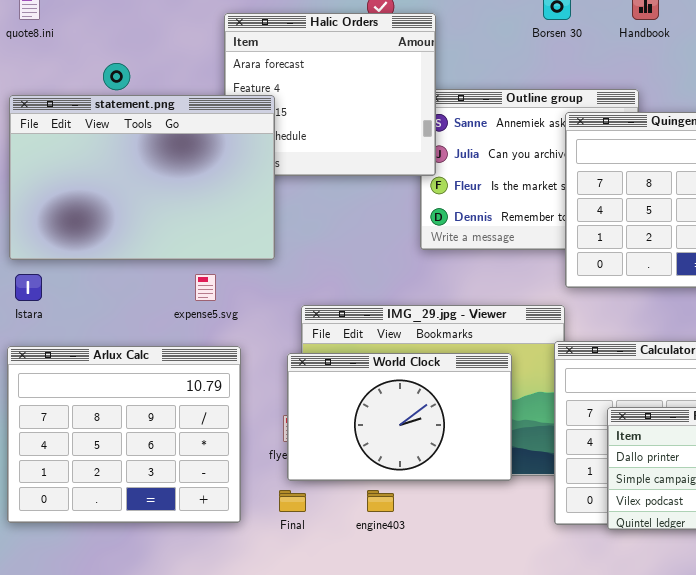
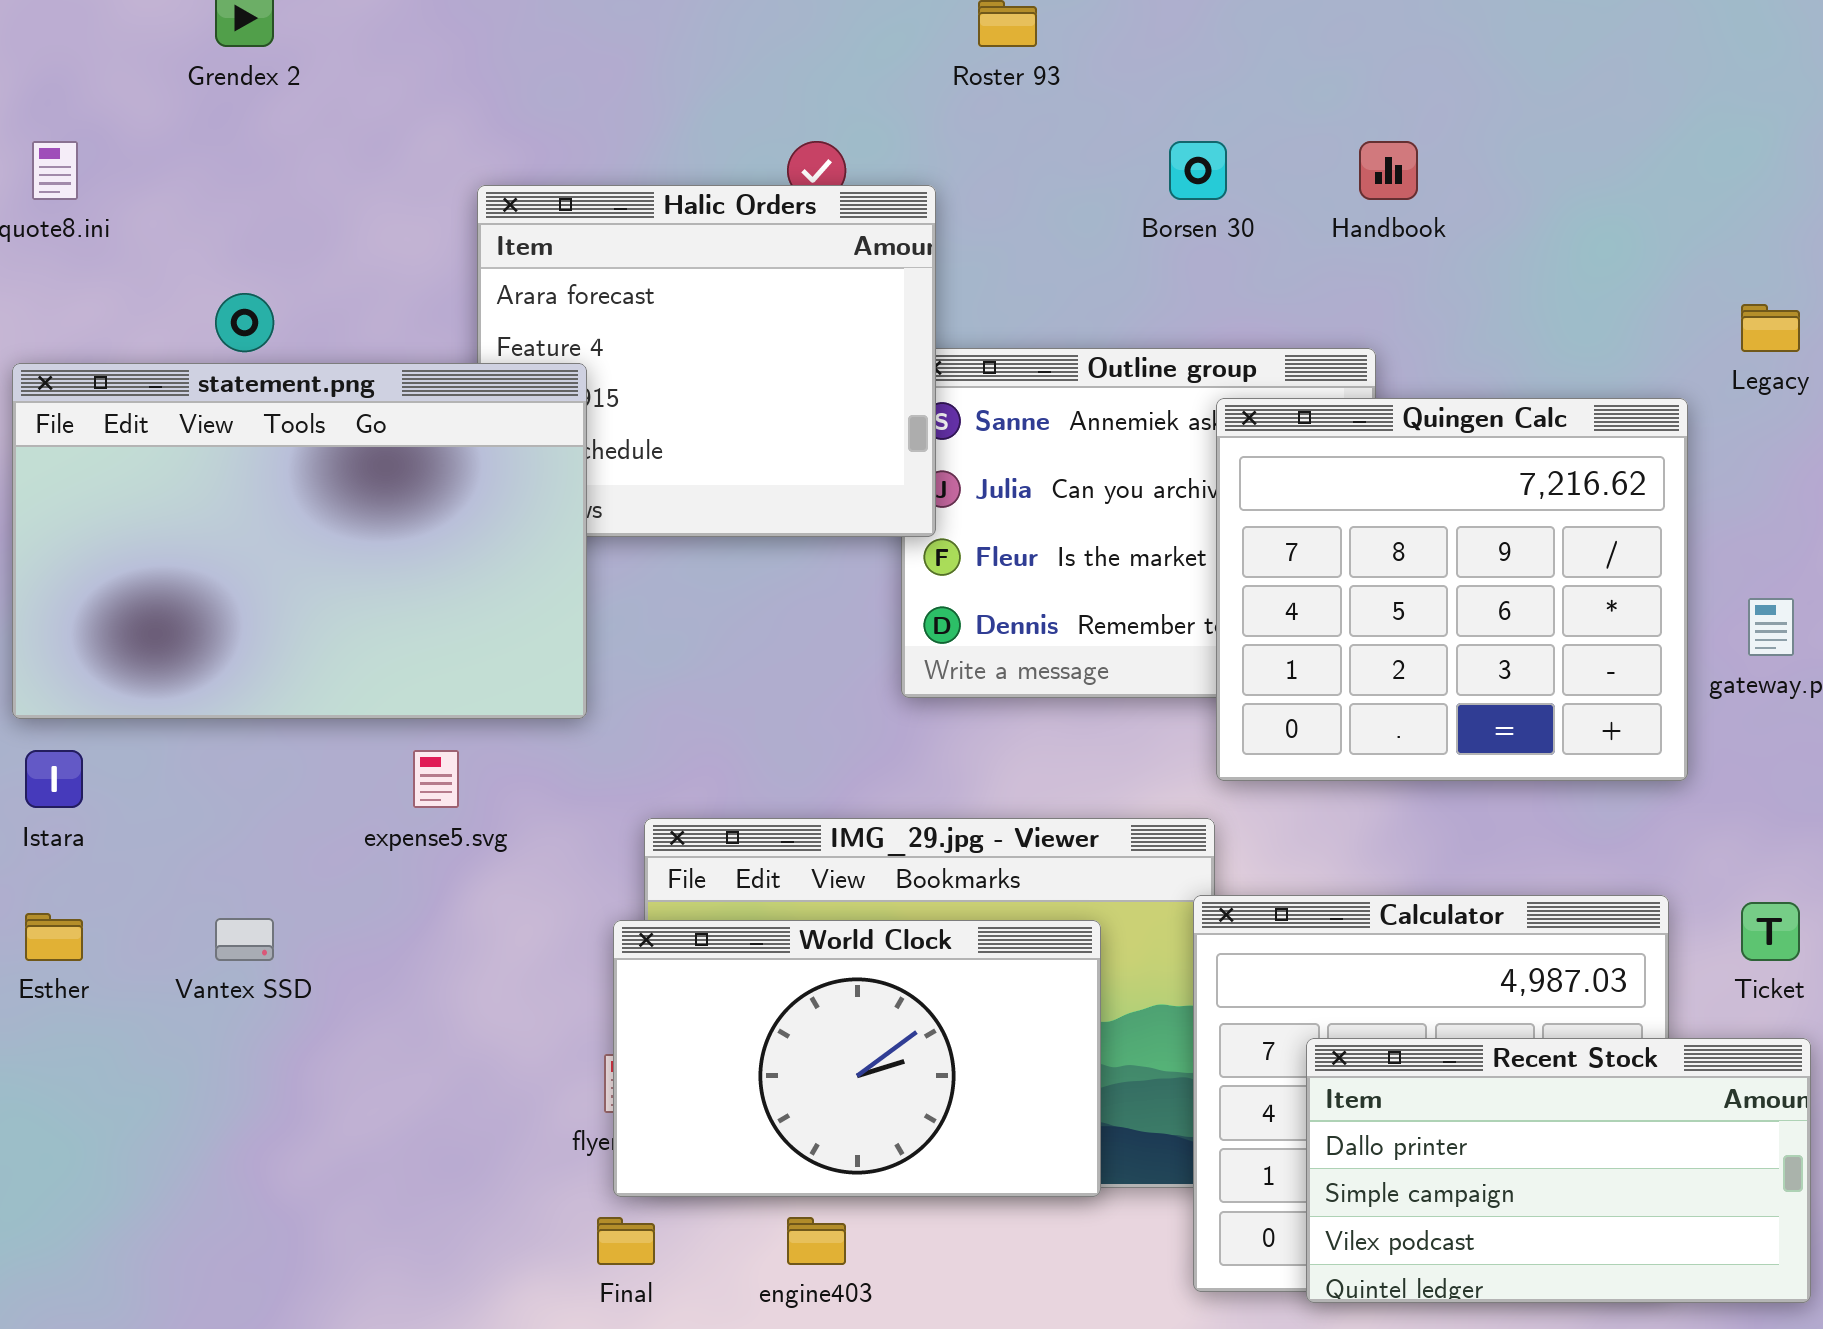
Arlux Calc: [7,346,241,523] -> none, closed

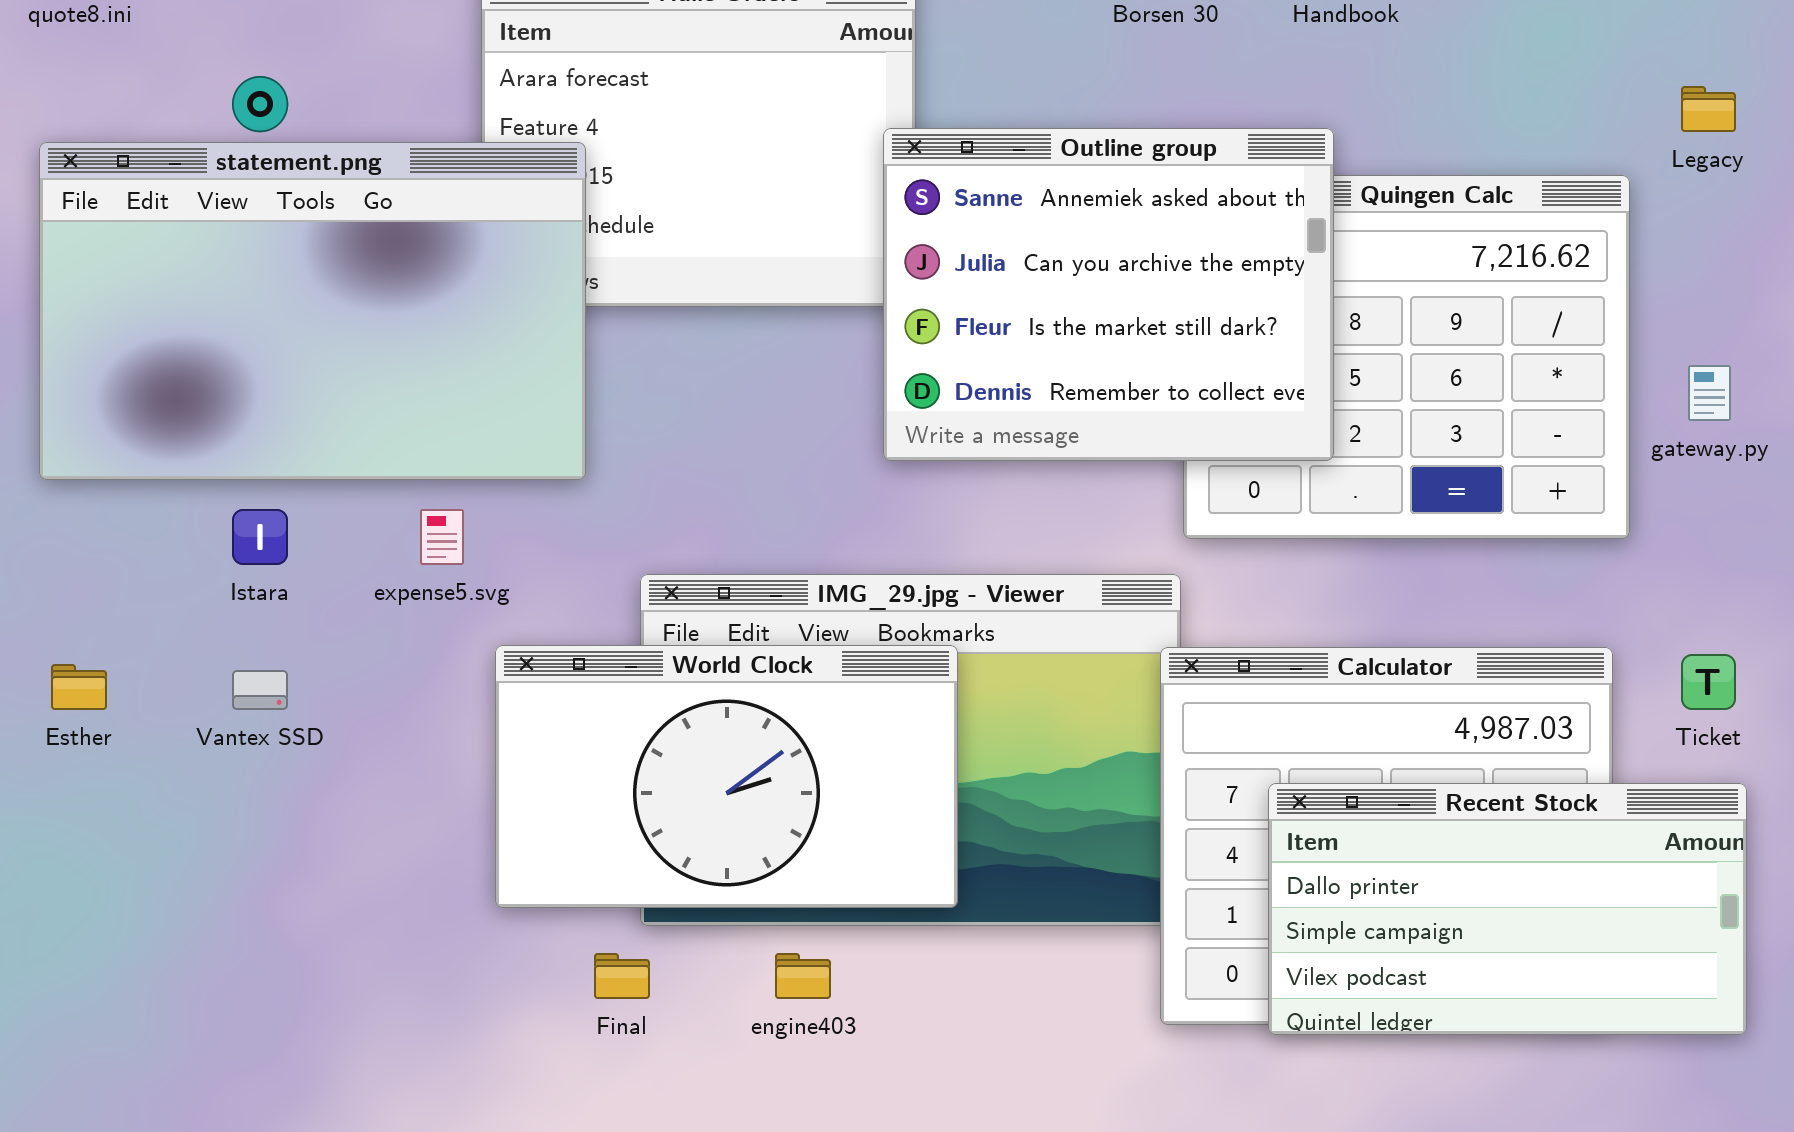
Outline group: [901,348,1376,698] -> [883,128,1334,461], raised
Istara: [25,750,83,808] -> [232,509,288,565], moved
World Clock: [613,920,1101,1197] -> [495,645,958,908], moved

